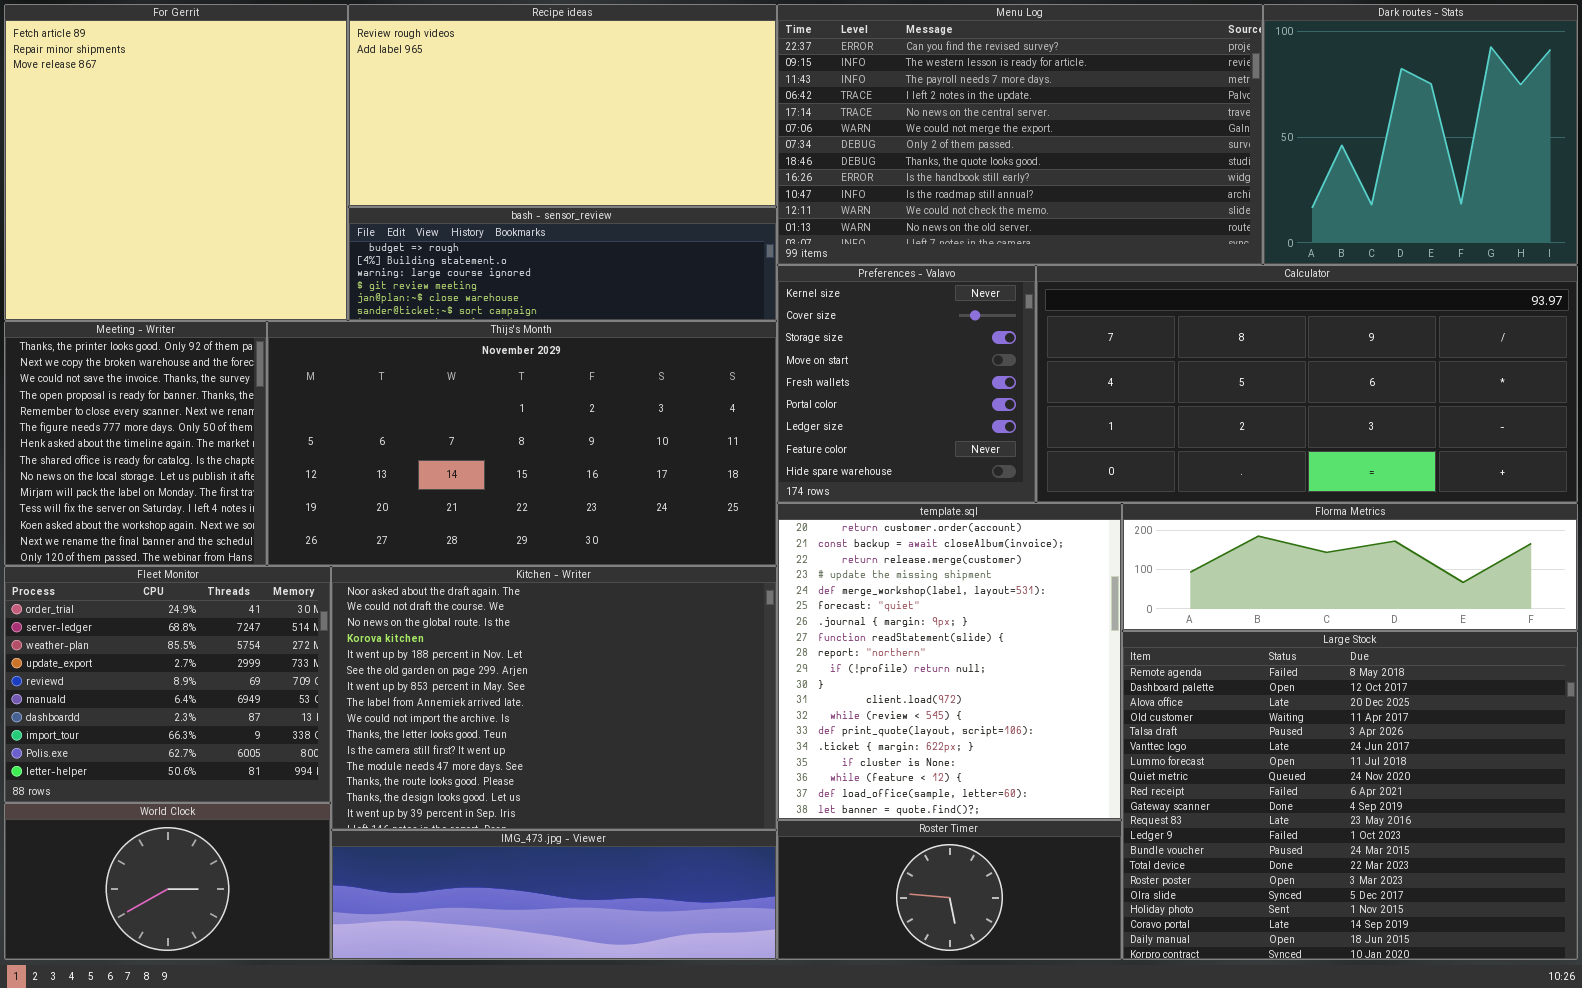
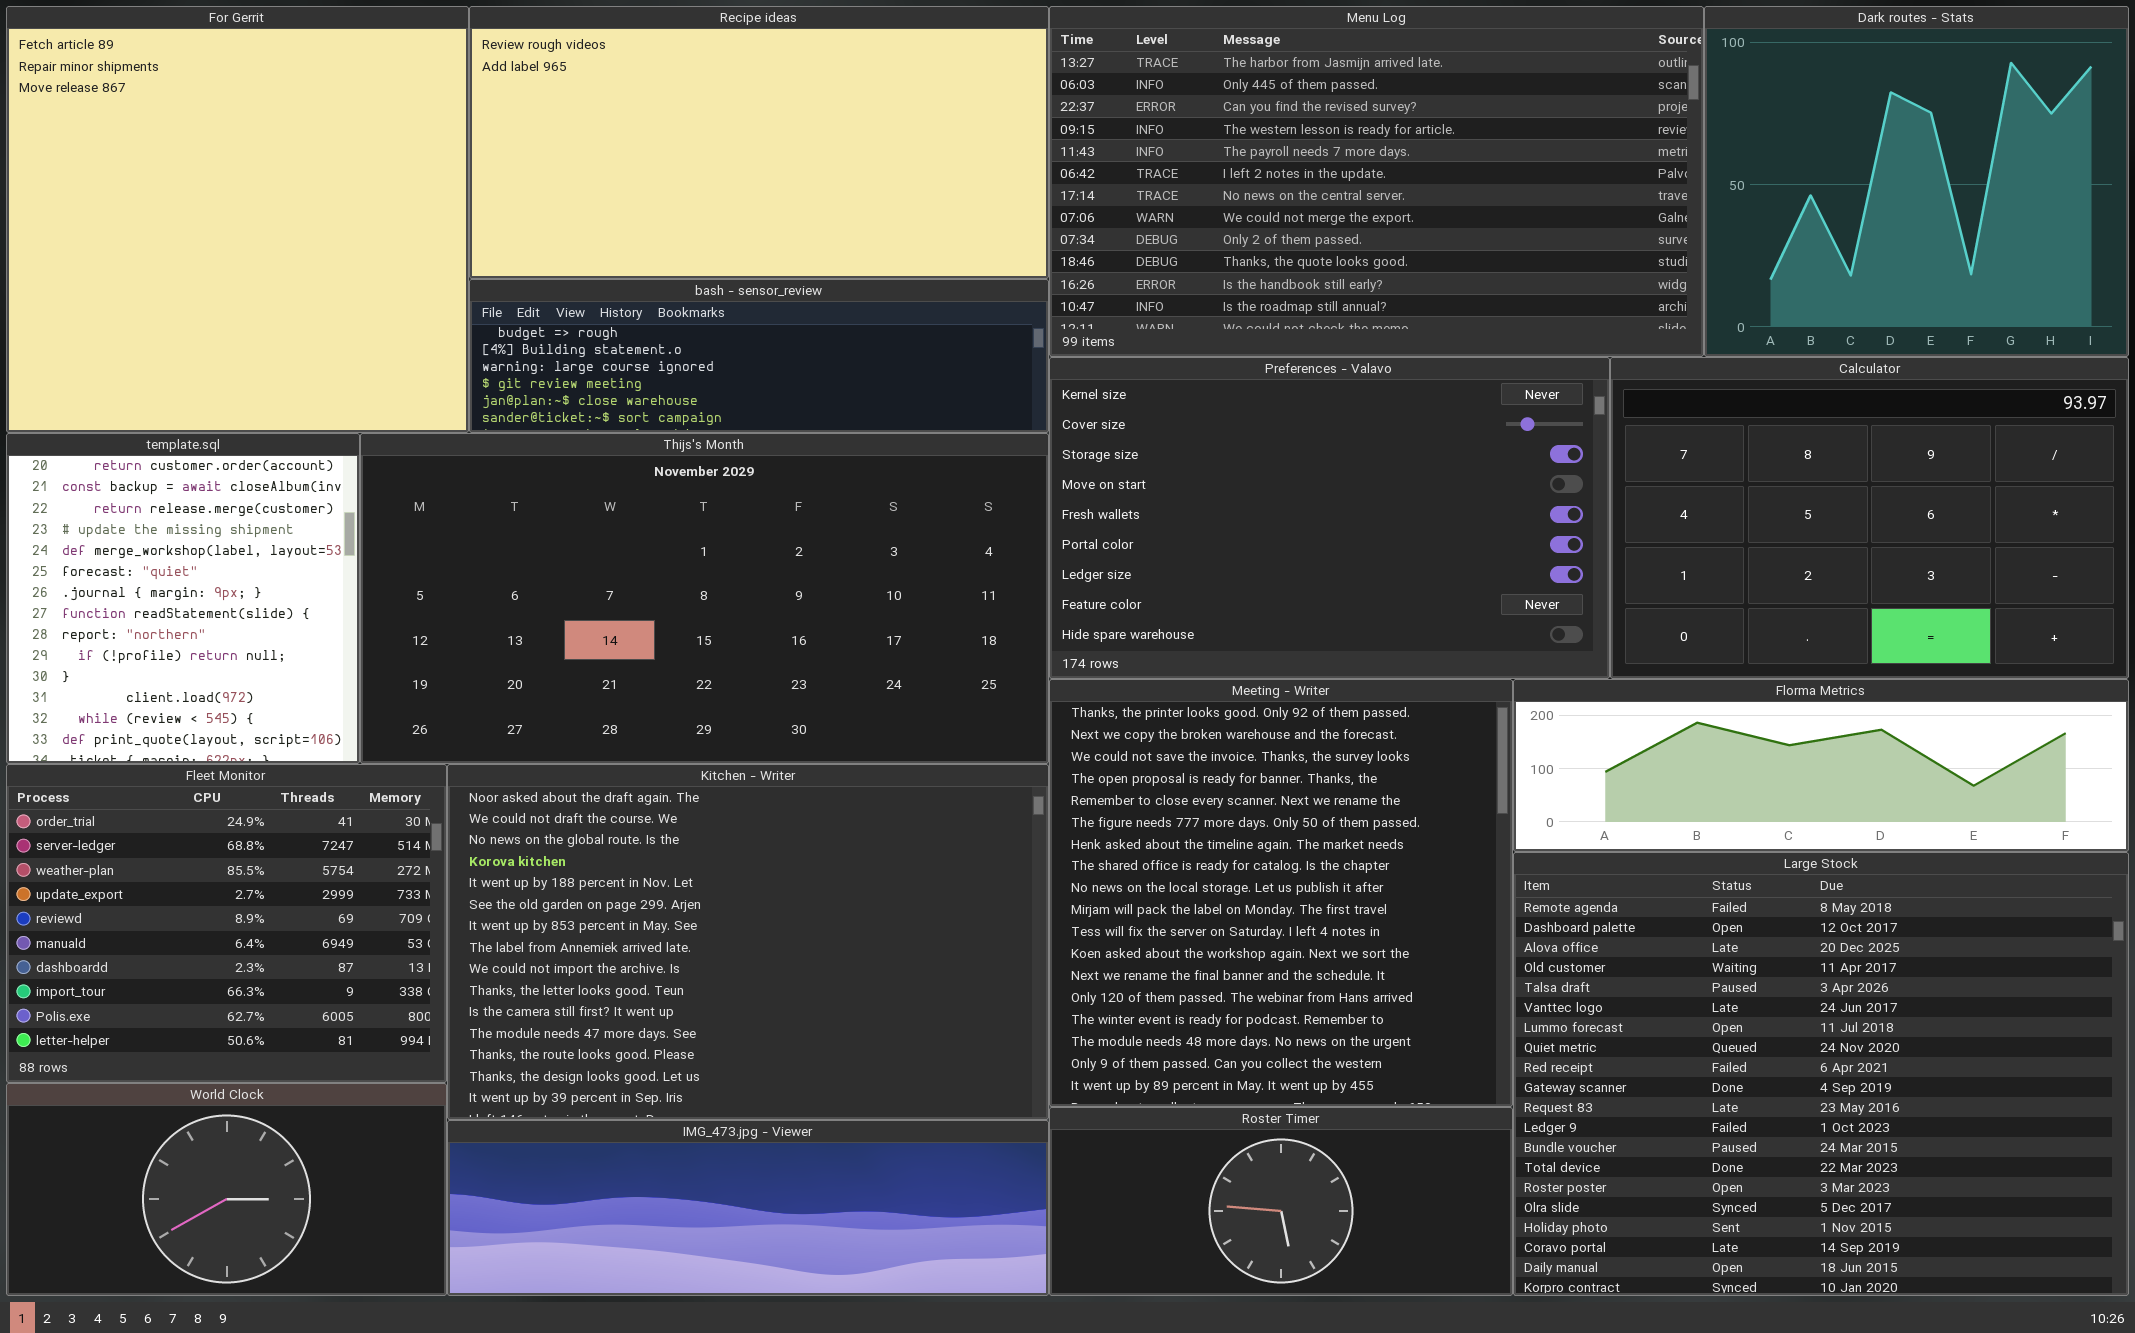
Menu Log: [777,4,1263,265] -> [1049,6,1704,357], scrolled up 2 rows
Preferences - Valavo: [777,265,1036,503] -> [1049,357,1610,679], resized
Calculator: [1036,265,1578,503] -> [1610,357,2129,679], resized
Meeting - Writer: [4,321,267,566] -> [1049,679,1513,1107], moved, resized
template.sql: [777,503,1122,820] -> [6,433,360,764], moved, resized

